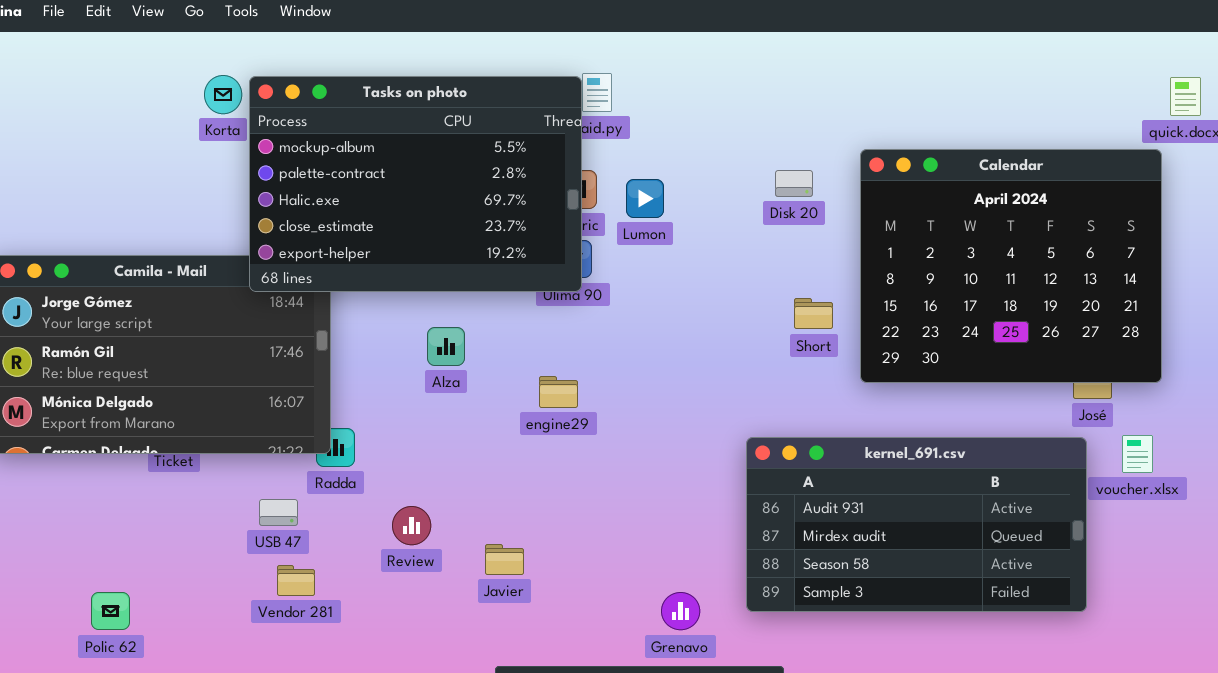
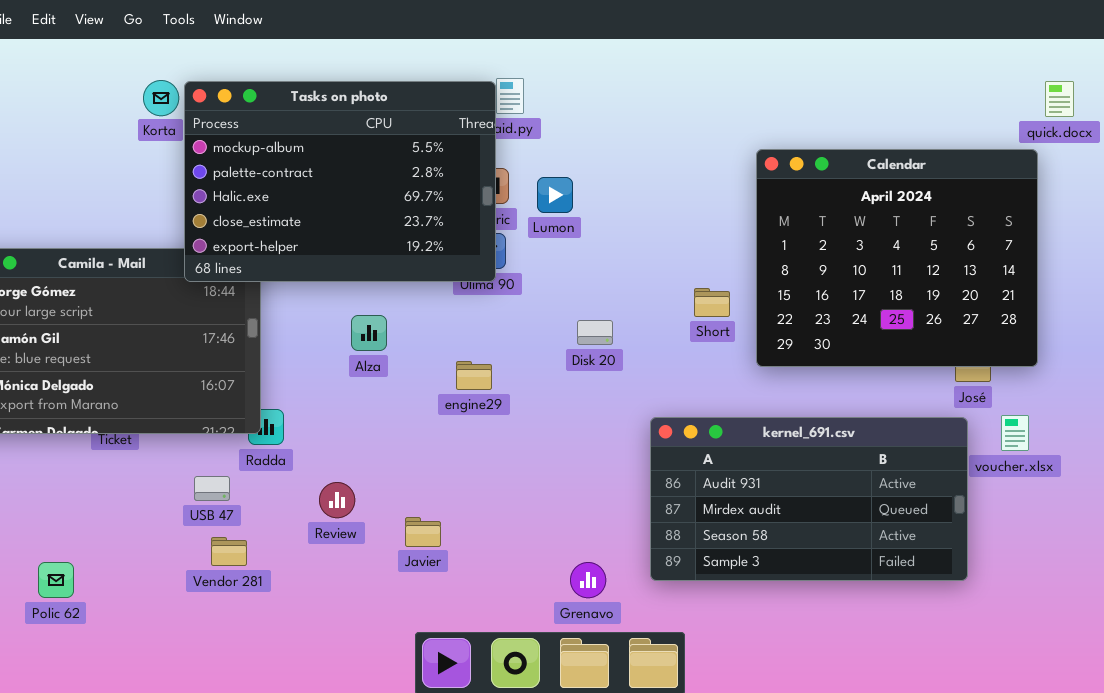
Disk 20: [775,170,813,197] -> [577,320,613,345], moved

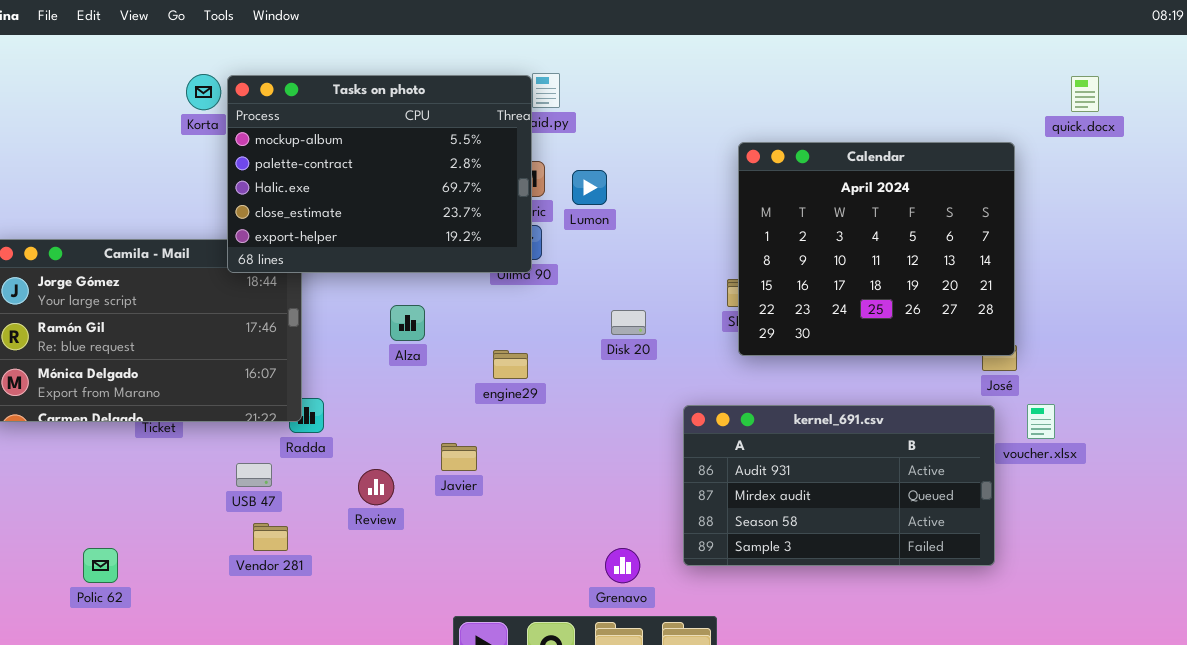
Calendar: [756,149,1038,367] -> [738,142,1015,356], moved
Javier: [405,517,441,547] -> [441,443,477,471], moved

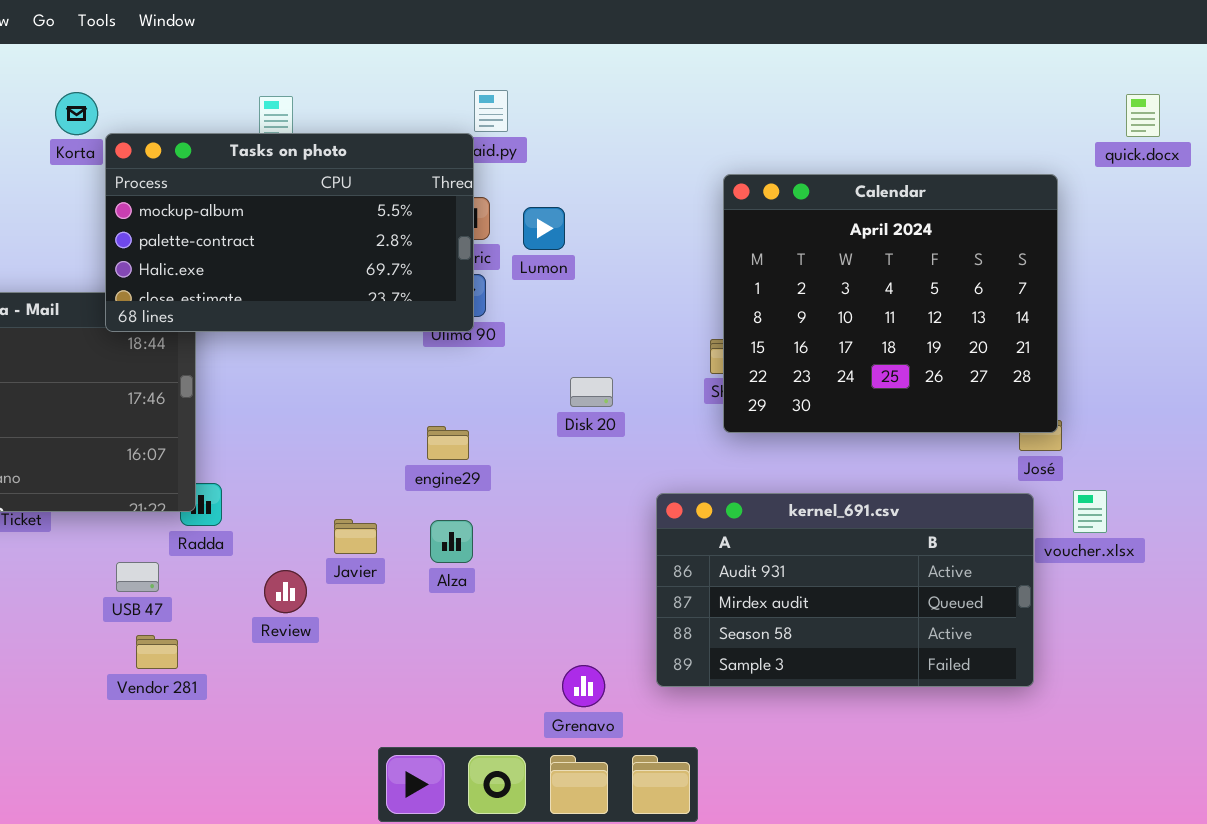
Tasks on photo: [227,75,532,273] -> [105,133,474,332], resized
Alza: [390,305,425,341] -> [430,520,473,563], moved
Javier: [441,443,477,471] -> [334,519,377,554], moved

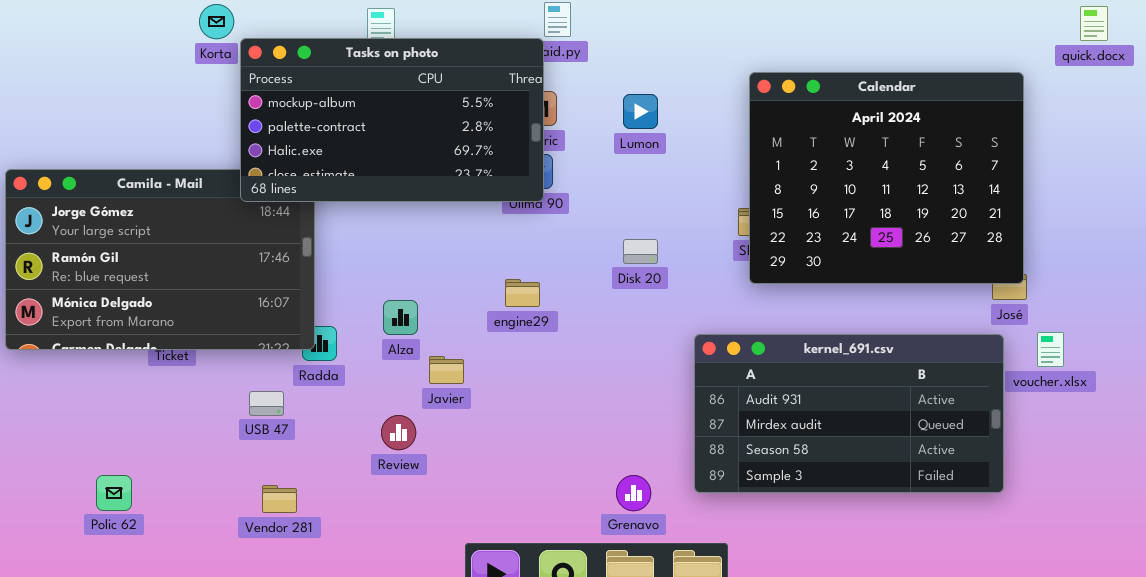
Lumon: [523,207,565,250] -> [623,94,658,129], moved
Alza: [430,520,473,563] -> [383,300,418,335], moved
Review: [264,570,307,613] -> [381,415,416,450], moved
Vendor 281: [136,635,178,669] -> [262,485,297,513], moved

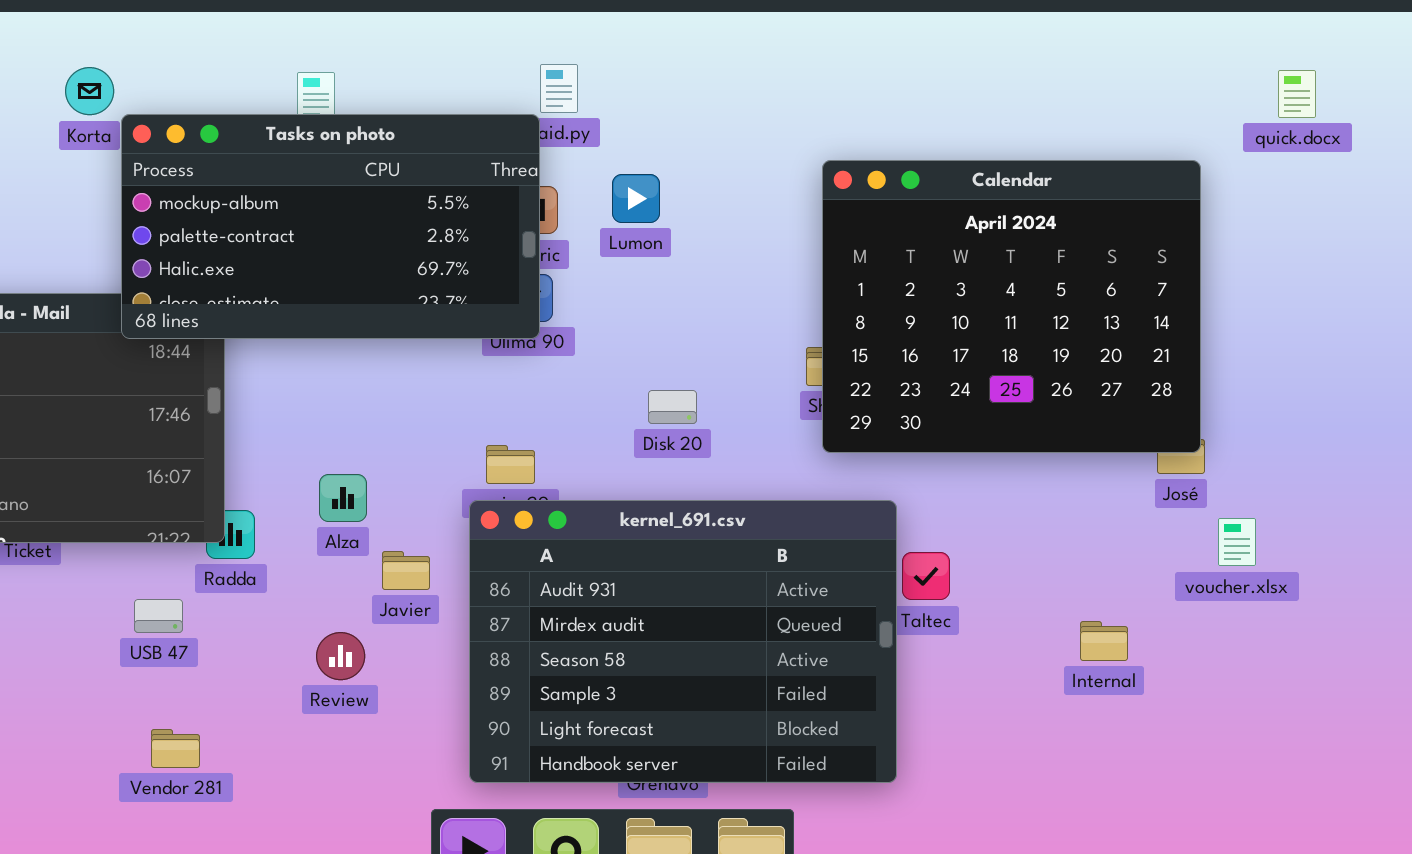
Lumon: [623,94,658,129] -> [612,174,660,223], moved
kernel_691.csv: [694,334,1004,493] -> [469,500,897,783], moved, resized

